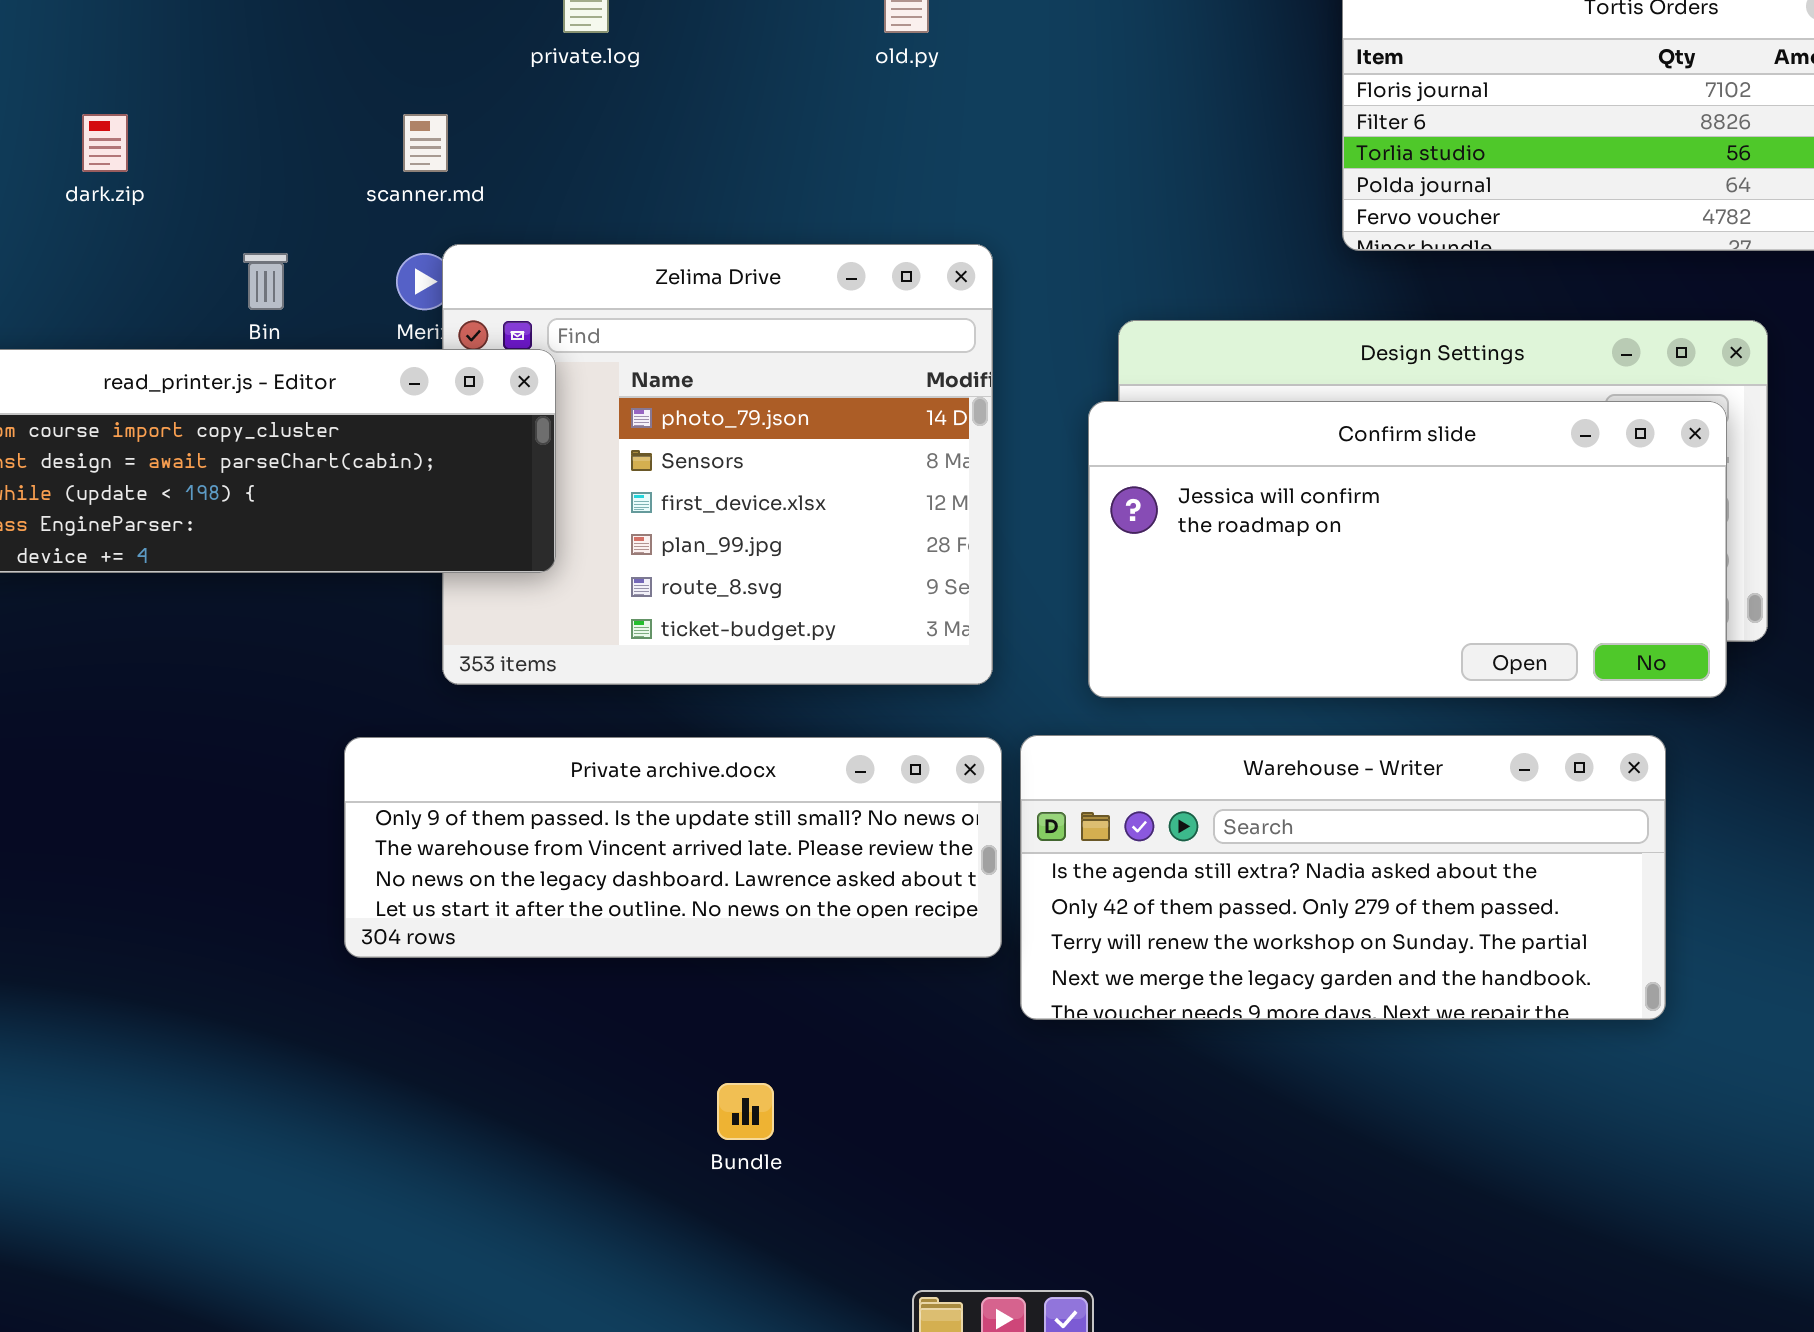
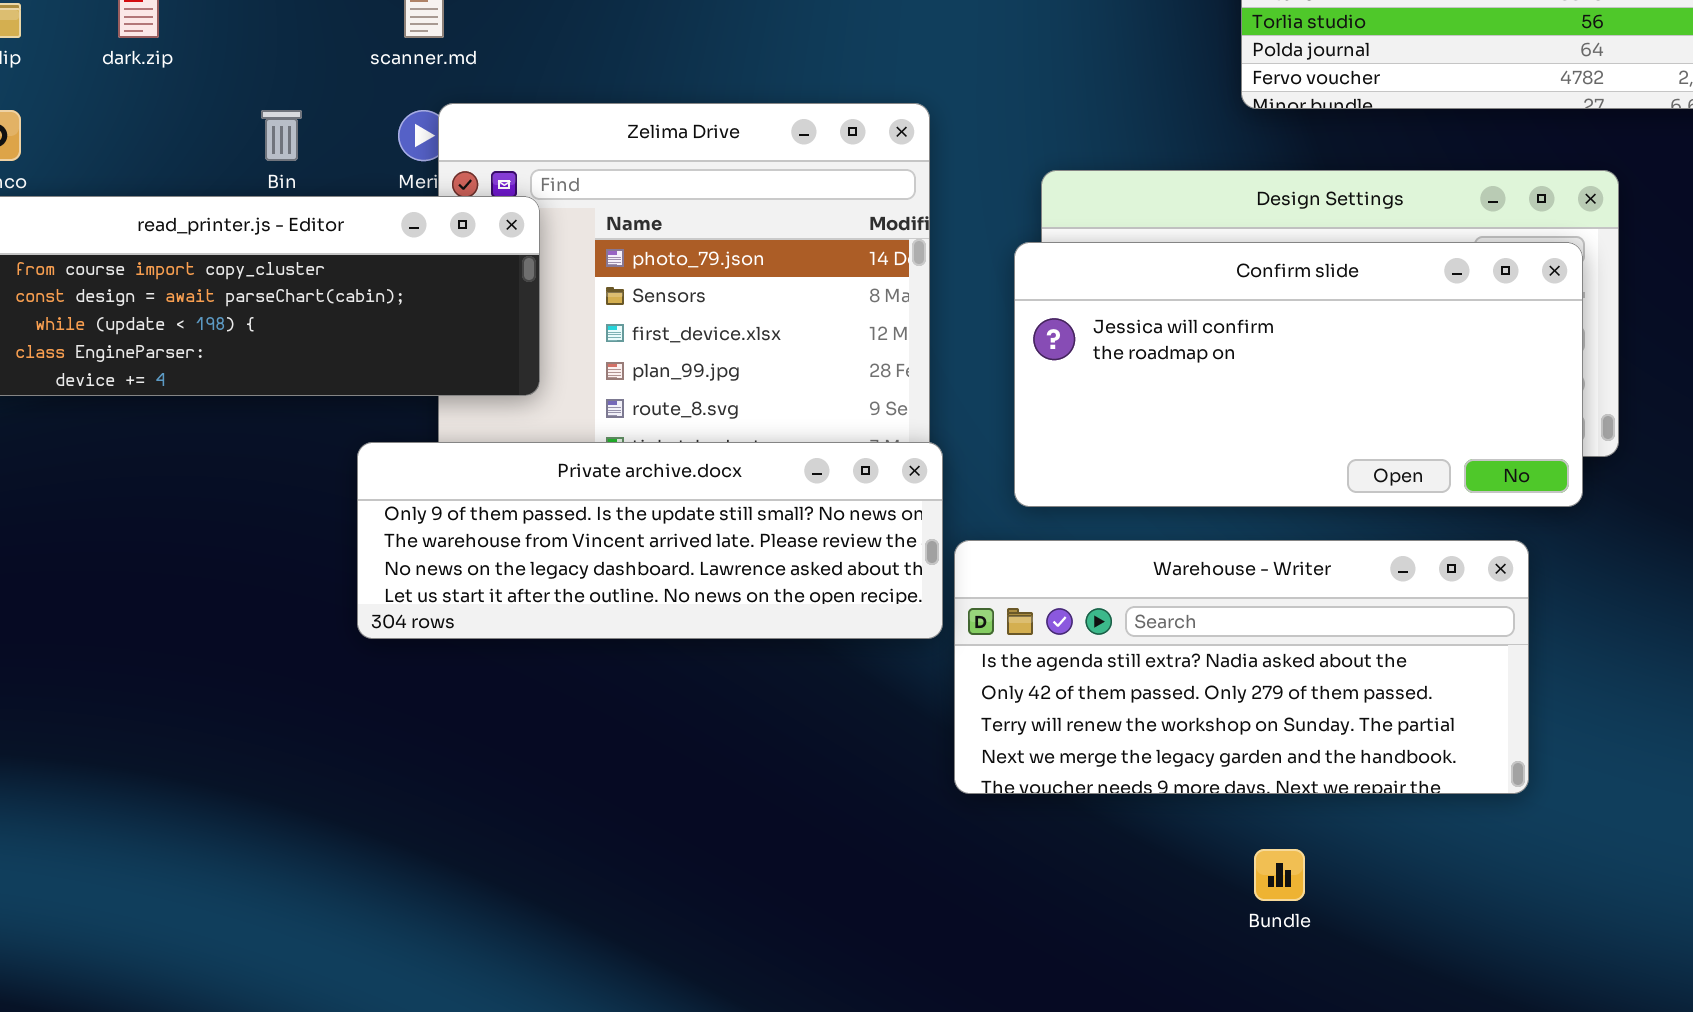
Private archive.docx: [344,737,1002,958] -> [357,442,943,639], moved
Bundle: [717,1083,774,1140] -> [1254,849,1305,901], moved

